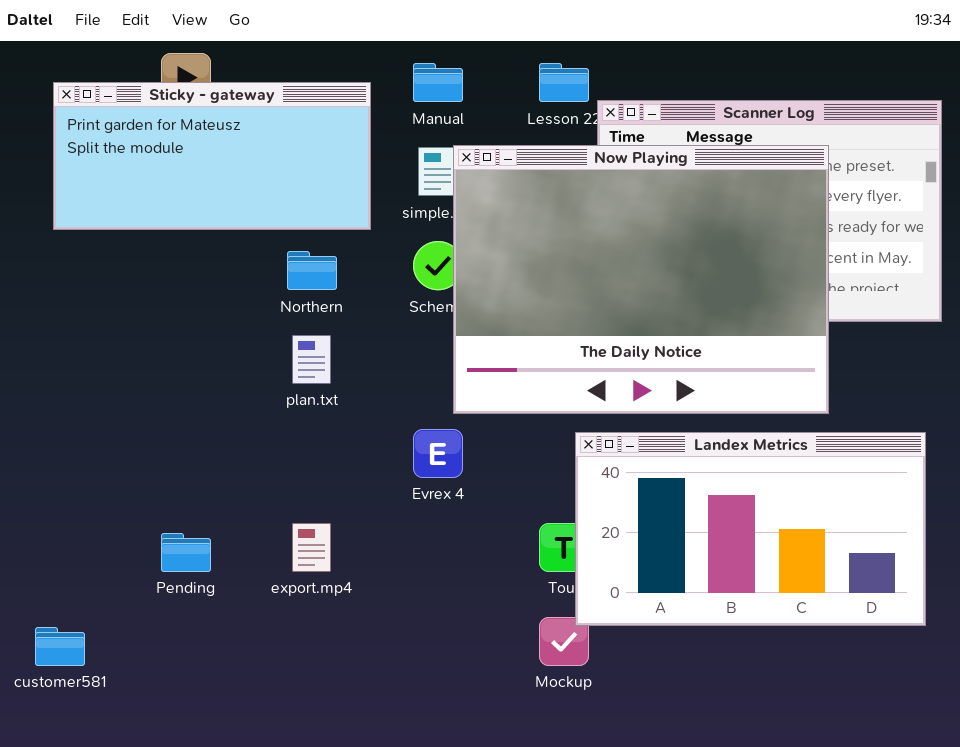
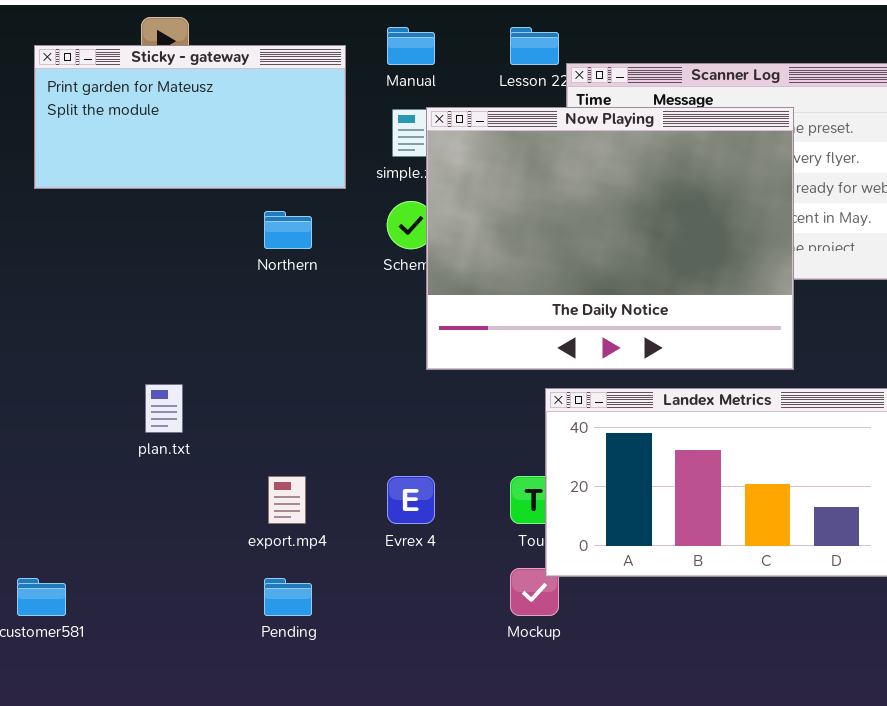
plan.txt: [292,335,331,384] -> [145,384,183,433], moved
Evrex 4: [413,429,463,478] -> [387,476,435,524], moved
Pending: [161,533,211,572] -> [264,578,312,616], moved

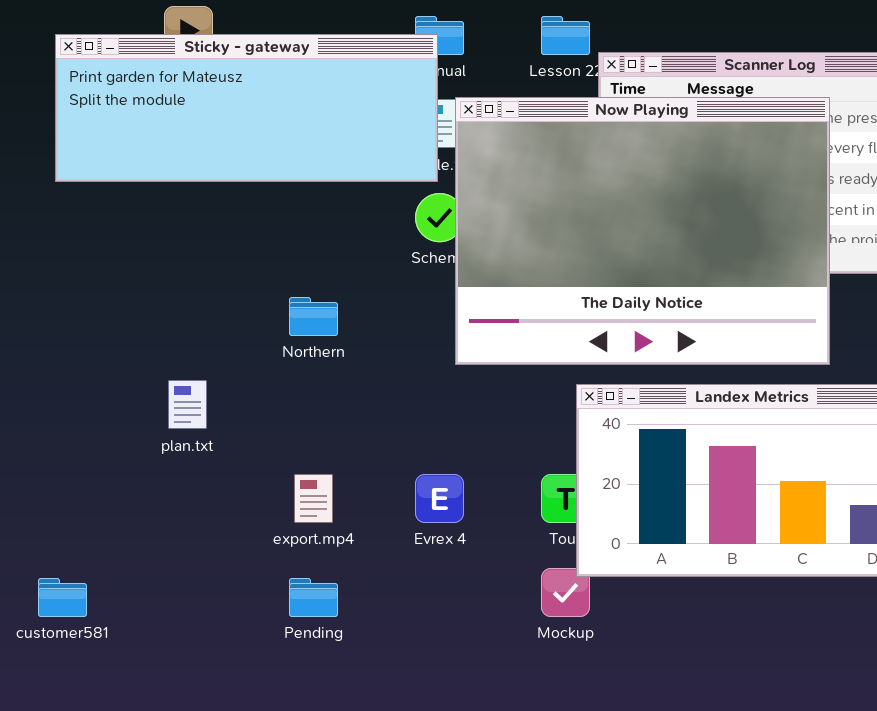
Sticky - gateway: [34,45,346,189] -> [55,34,438,182], resized
Northern: [264,211,312,249] -> [289,297,338,336], moved

